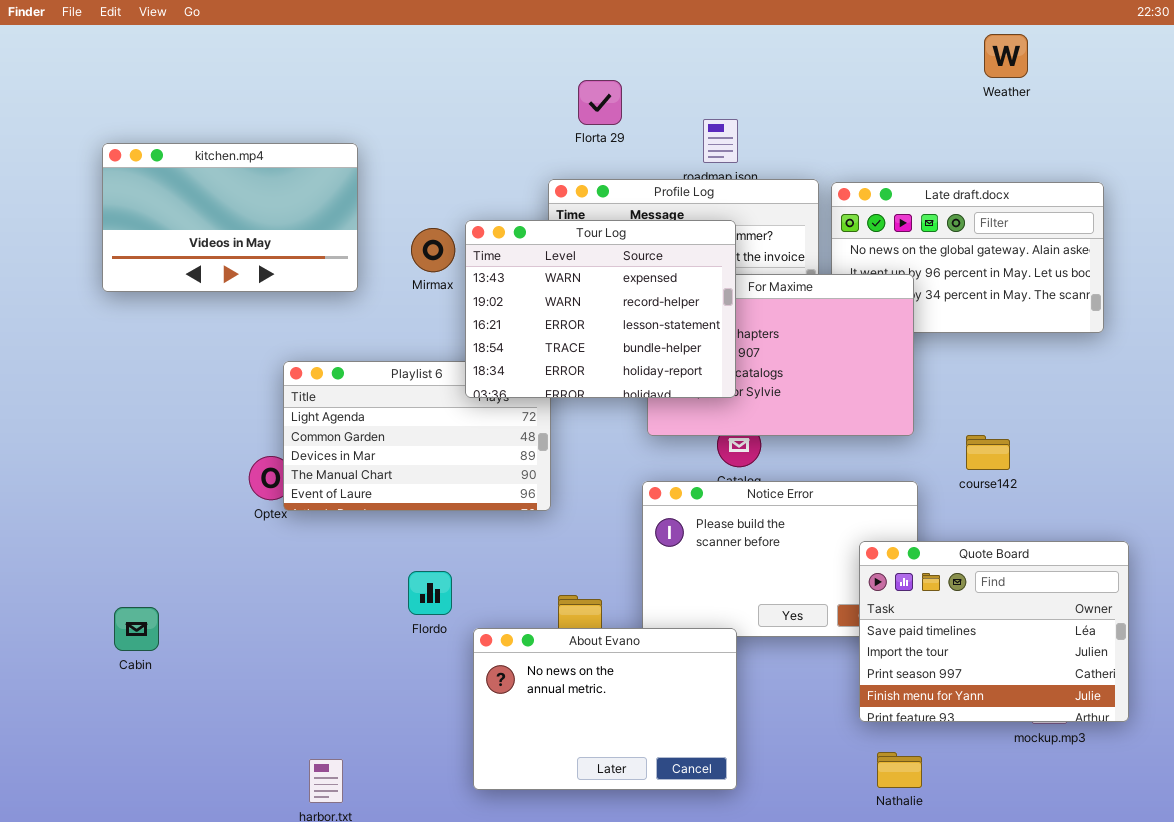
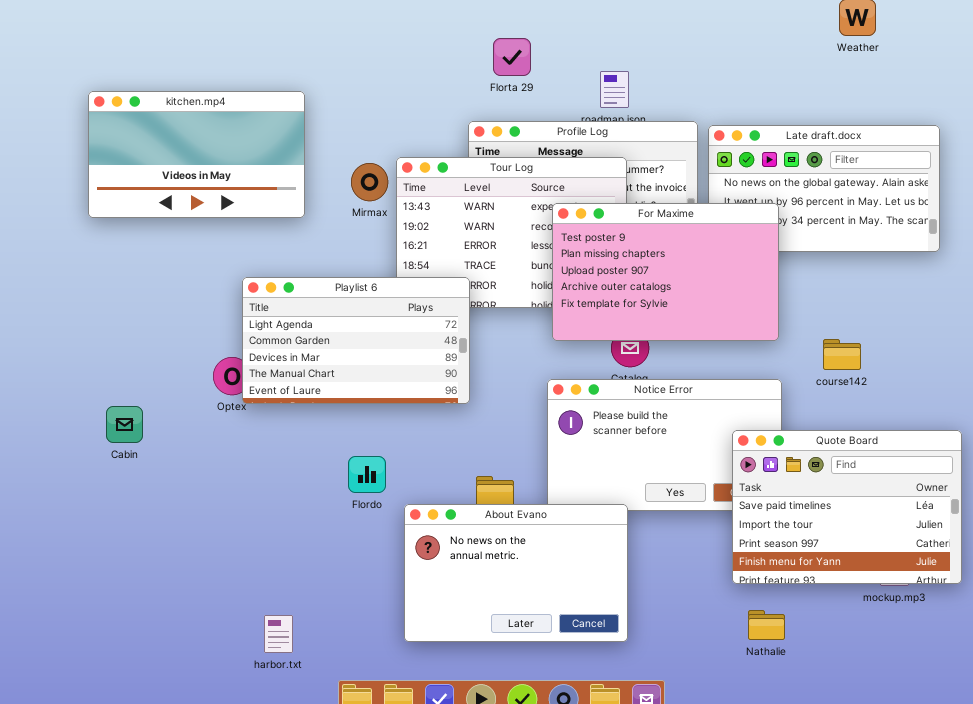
For Maxime: [647,274,914,436] -> [552,203,779,341], raised
Playlist 6: [283,361,551,511] -> [242,277,470,404], raised
Cabin: [114,607,159,651] -> [106,406,143,443], moved

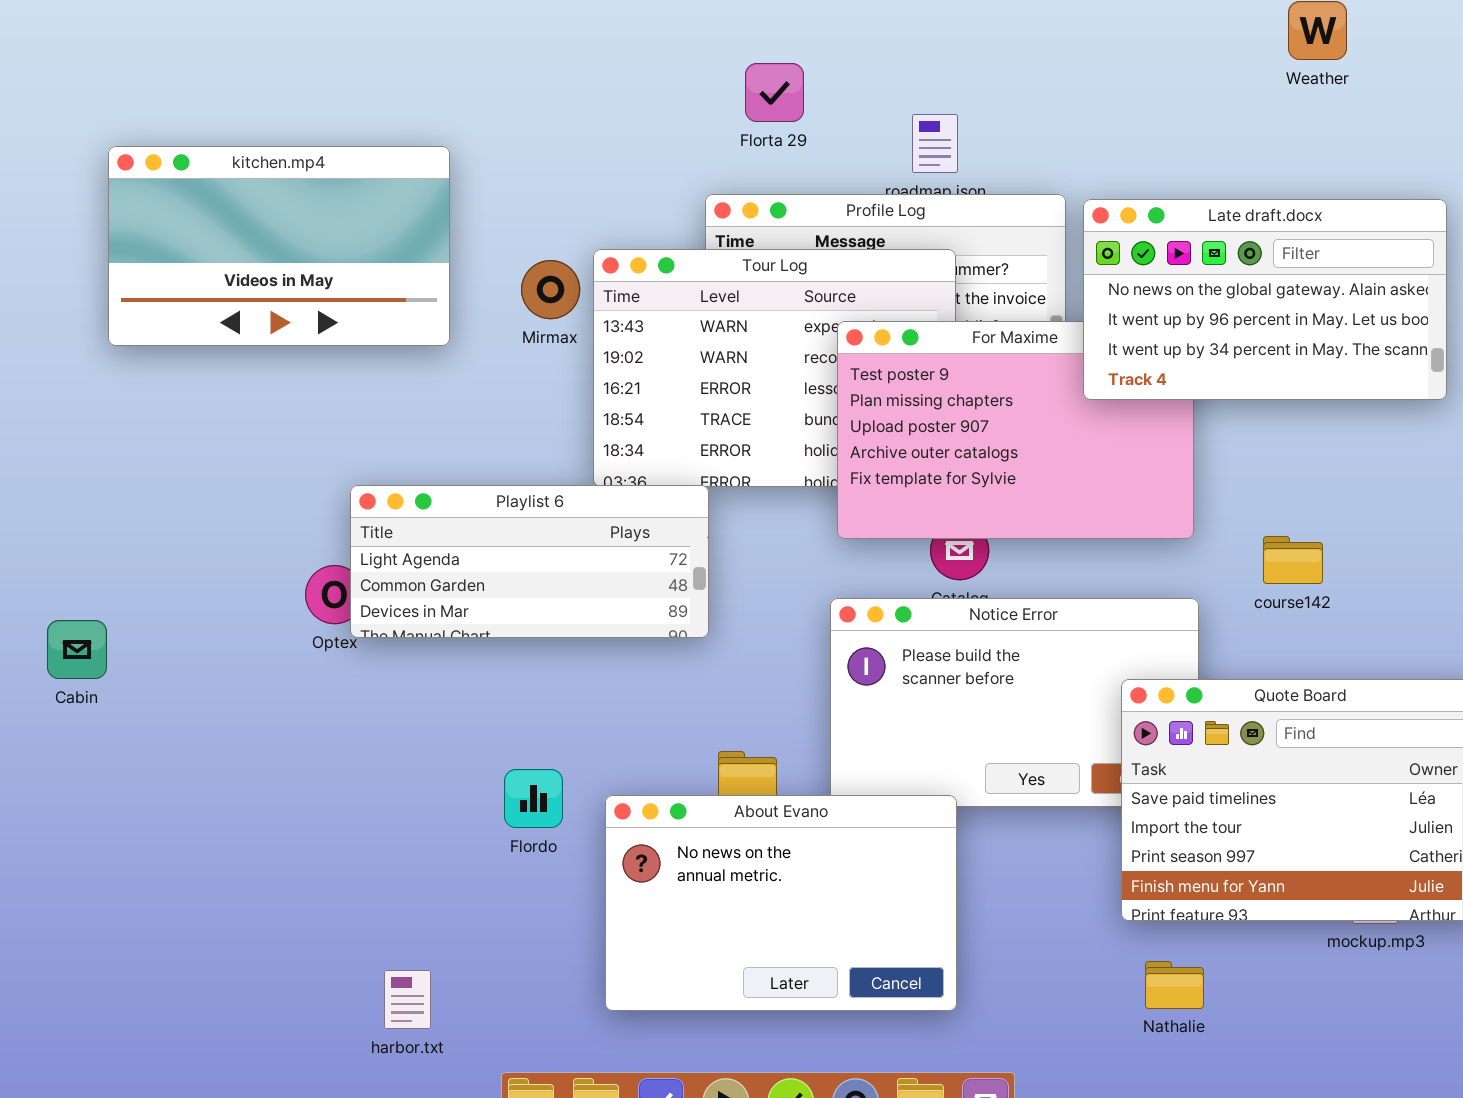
Late draft.docx: [708,125,940,252] -> [1083,199,1447,400], raised
Playlist 6: [242,277,470,404] -> [350,485,709,638], resized
Cabin: [106,406,143,443] -> [47,620,107,679], moved
Flordo: [348,456,386,493] -> [504,769,563,828], moved

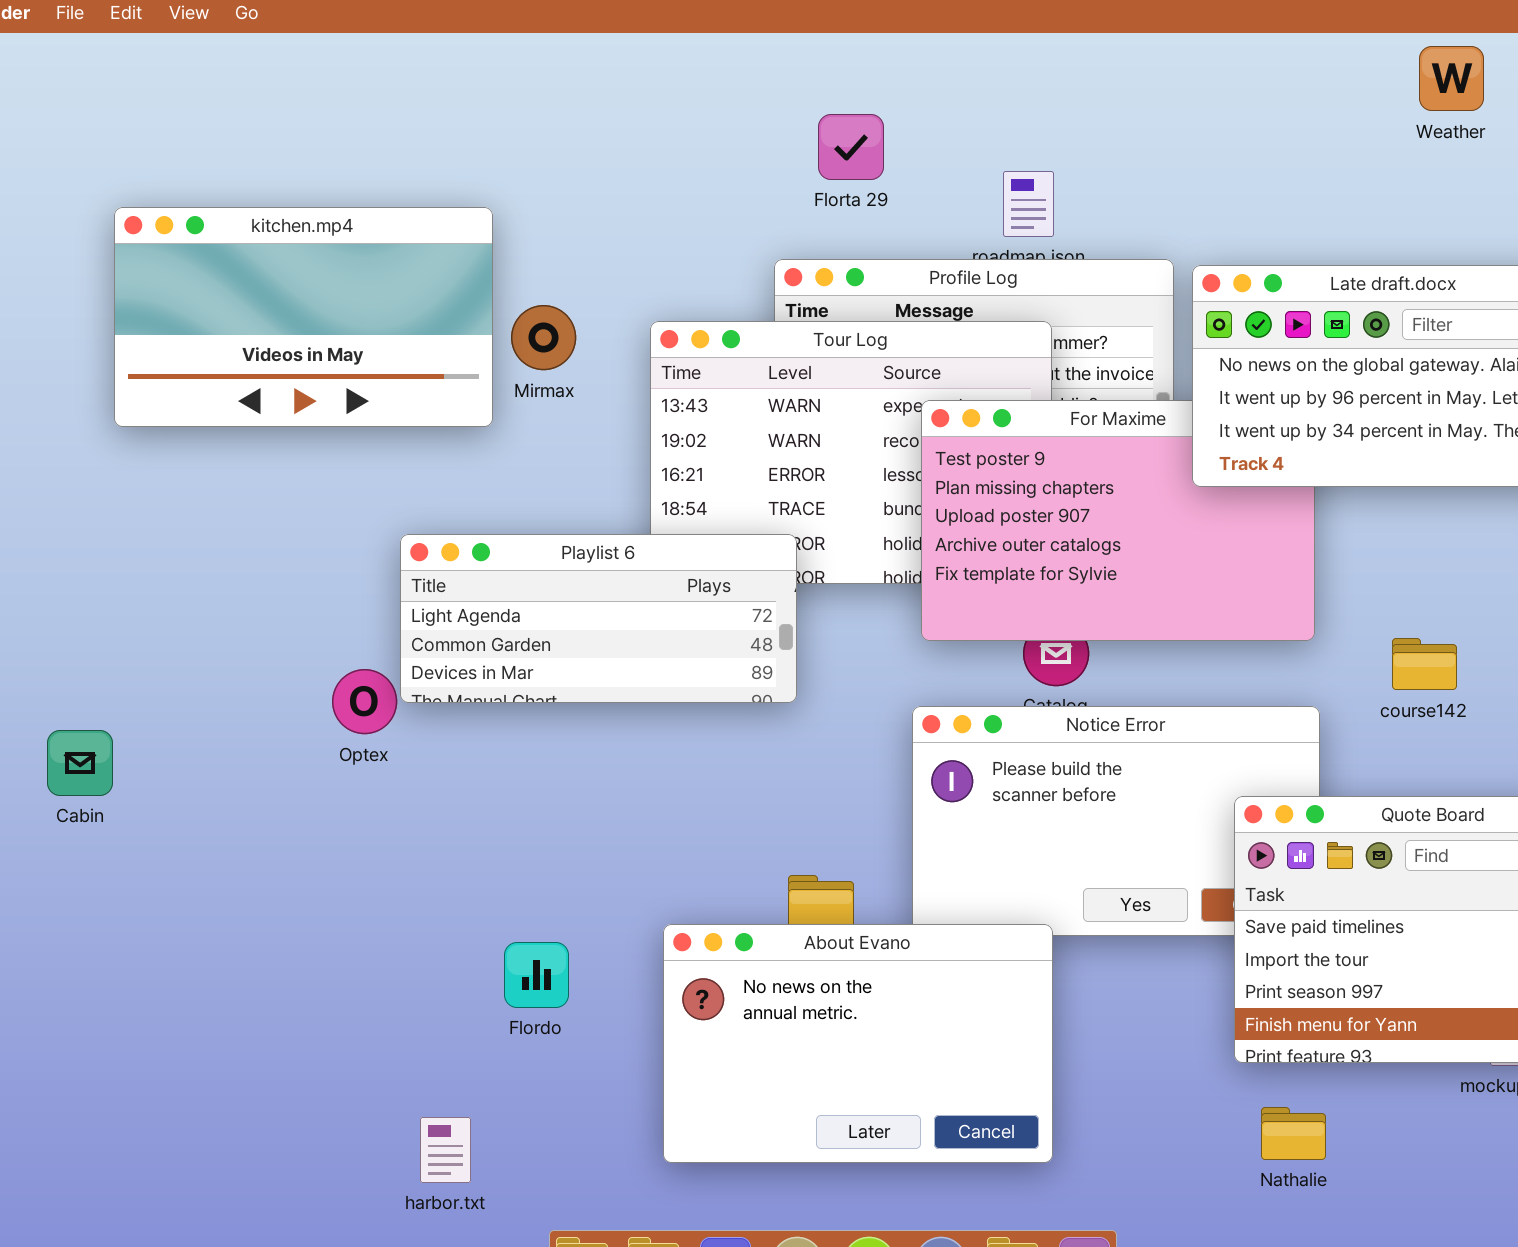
Mirmax: [521,260,580,319] -> [511,305,576,370], moved
Playlist 6: [350,485,709,638] -> [400,534,797,703], moved
Flordo: [504,769,563,828] -> [504,942,569,1008], moved

